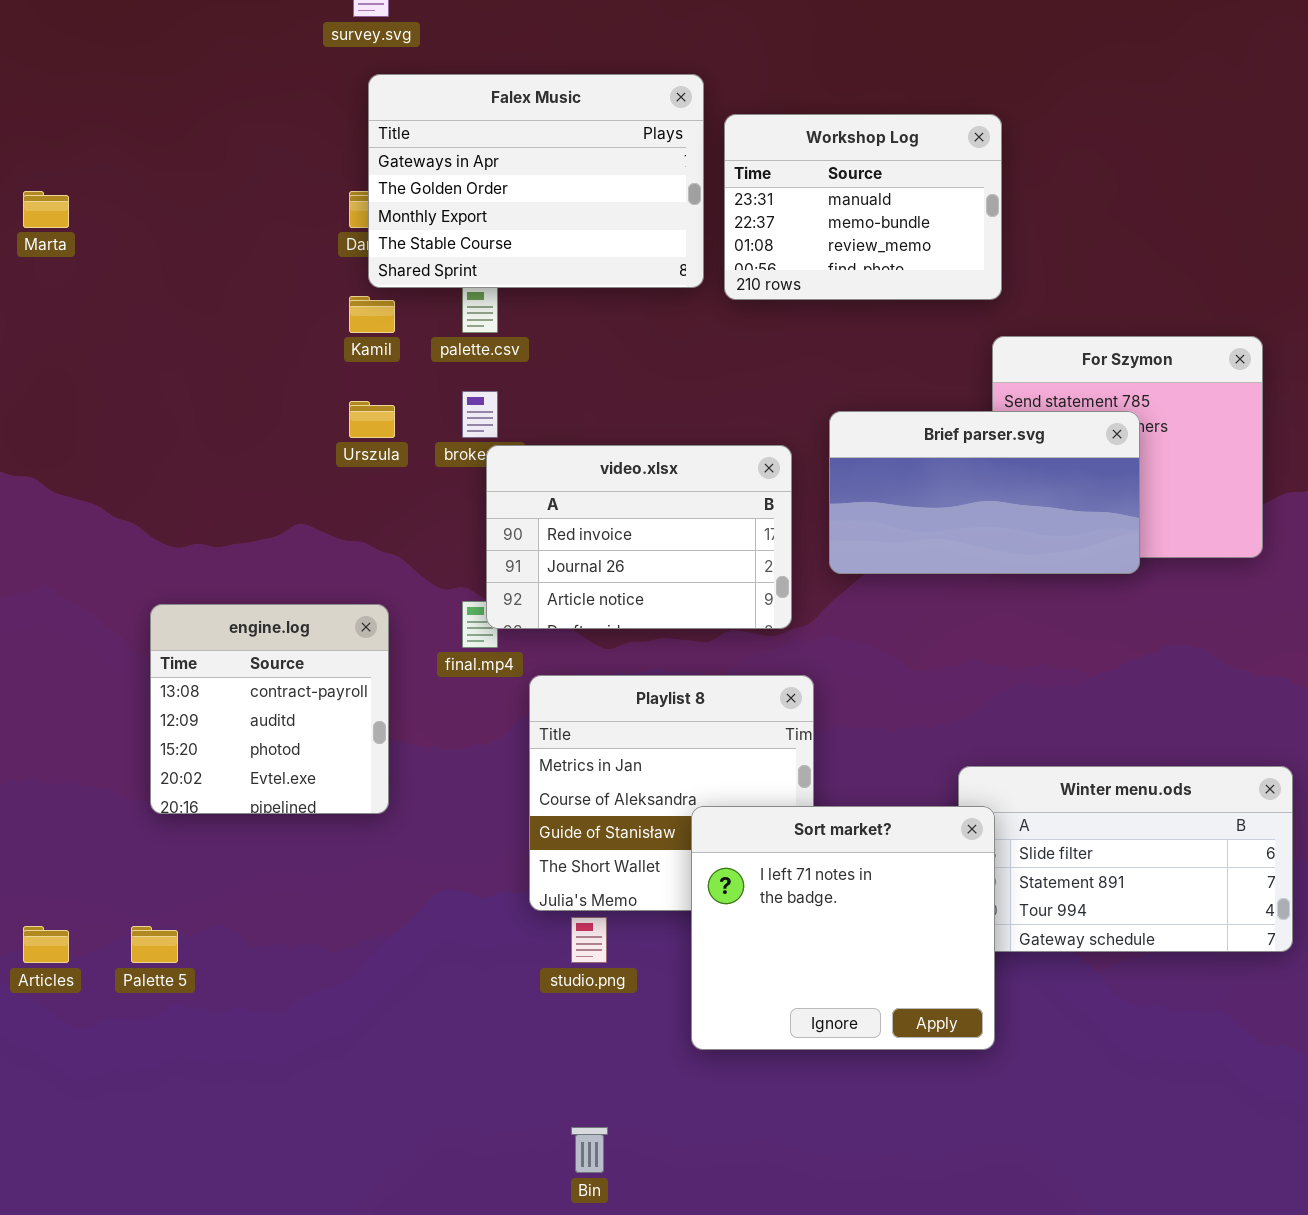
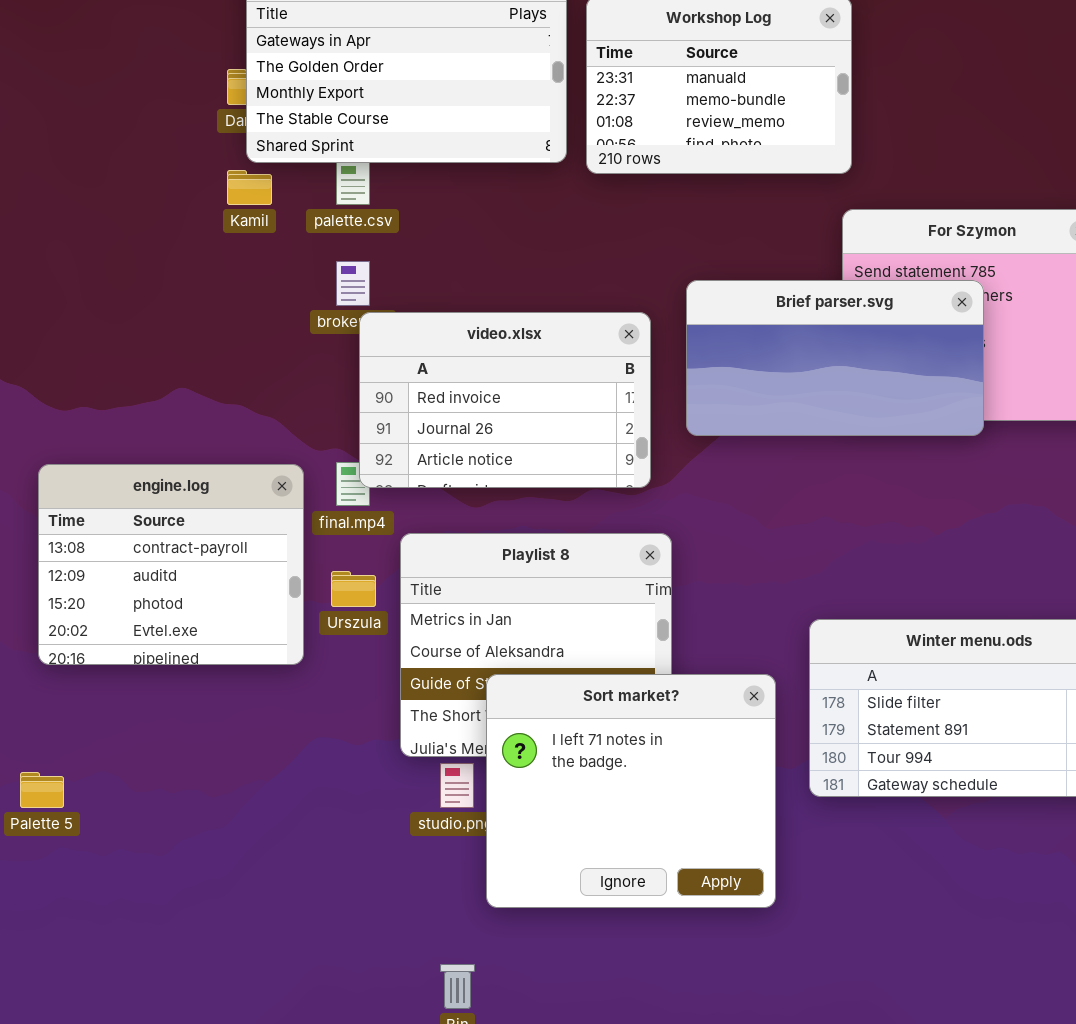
Urszula: [349,401,395,438] -> [331,571,376,607], moved
engine.log: [150,604,389,814] -> [38,464,304,665], resized
Sort market?: [691,806,995,1050] -> [486,674,776,908], moved

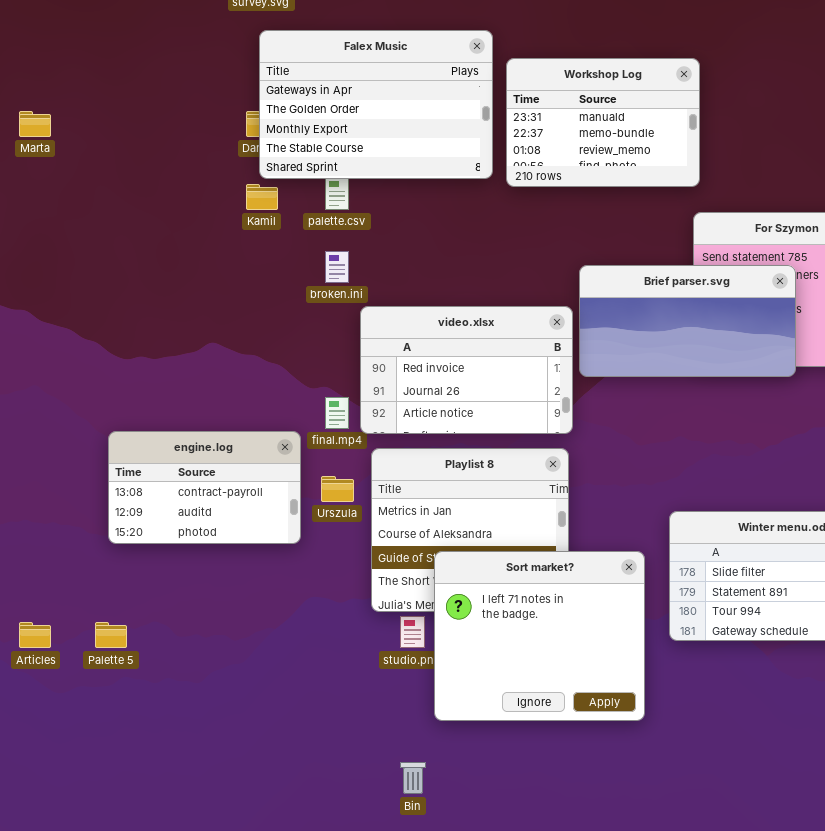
video.xlsx: [359,312,651,488] -> [360,306,573,434], moved
engine.log: [38,464,304,665] -> [108,431,301,544], resized

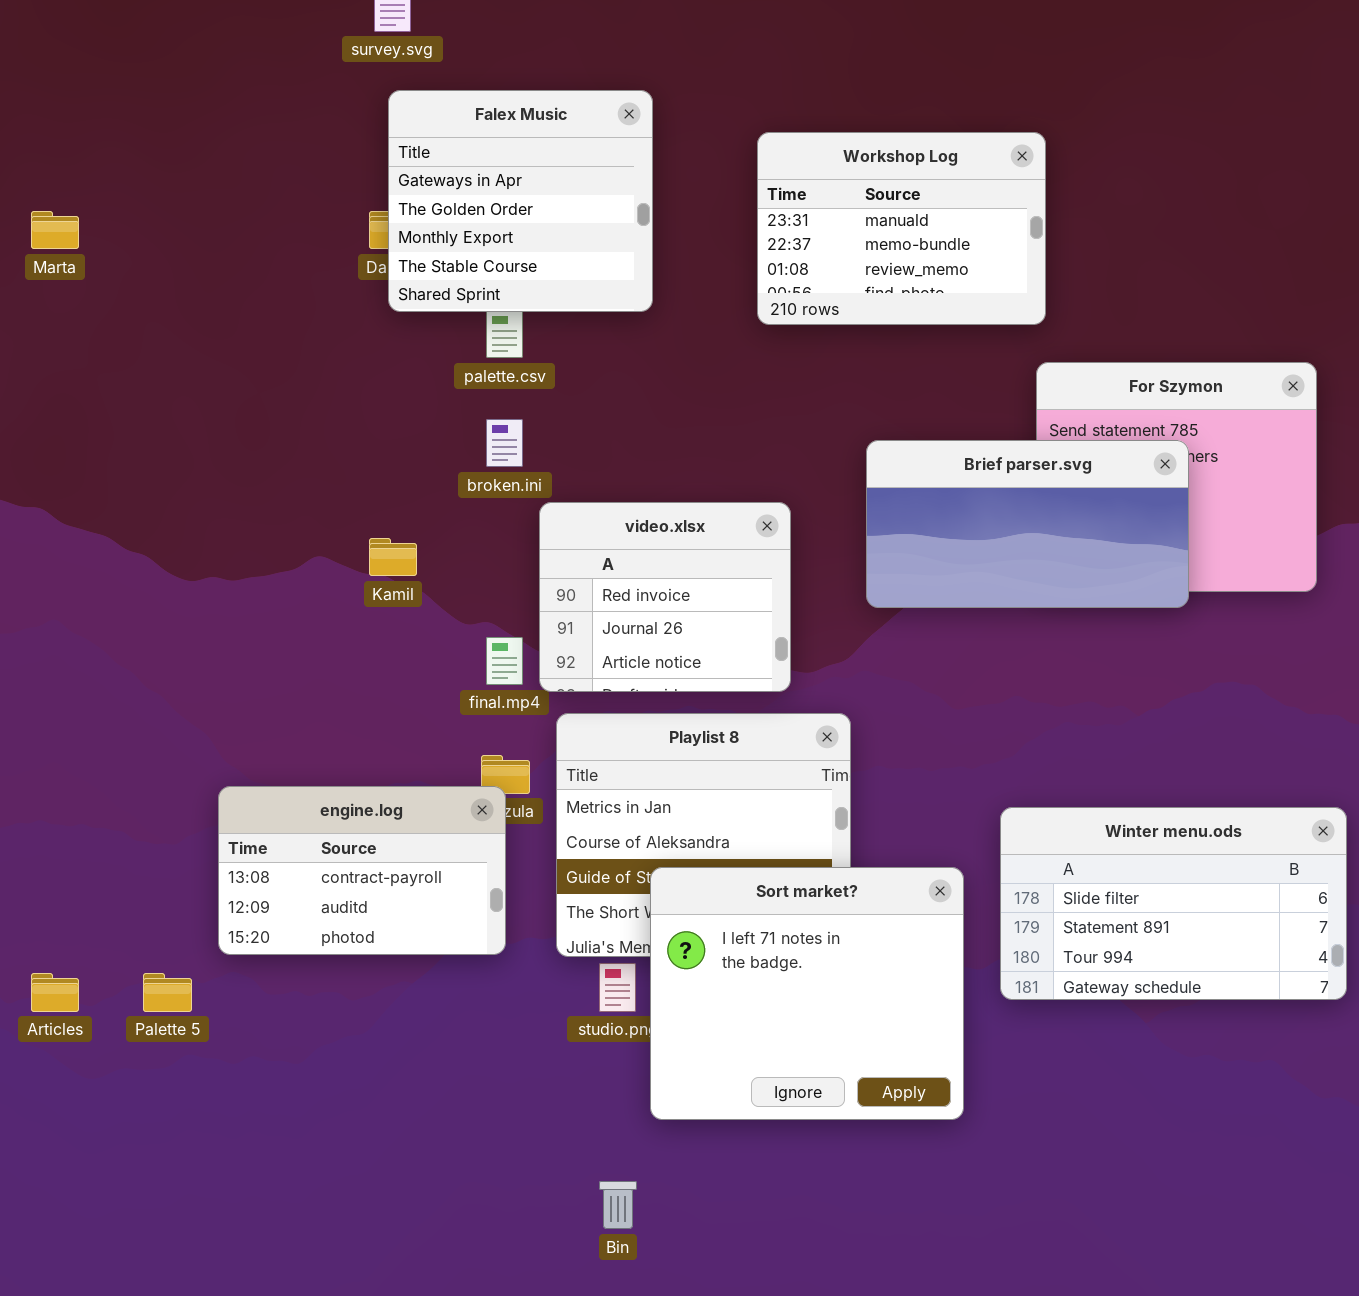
Falex Music: [259,30,493,179] -> [388,90,653,312], resized
Kamil: [246,184,278,210] -> [369,538,417,576], moved
video.xlsx: [360,306,573,434] -> [539,502,791,692], resized
engine.log: [108,431,301,544] -> [218,786,506,955], moved

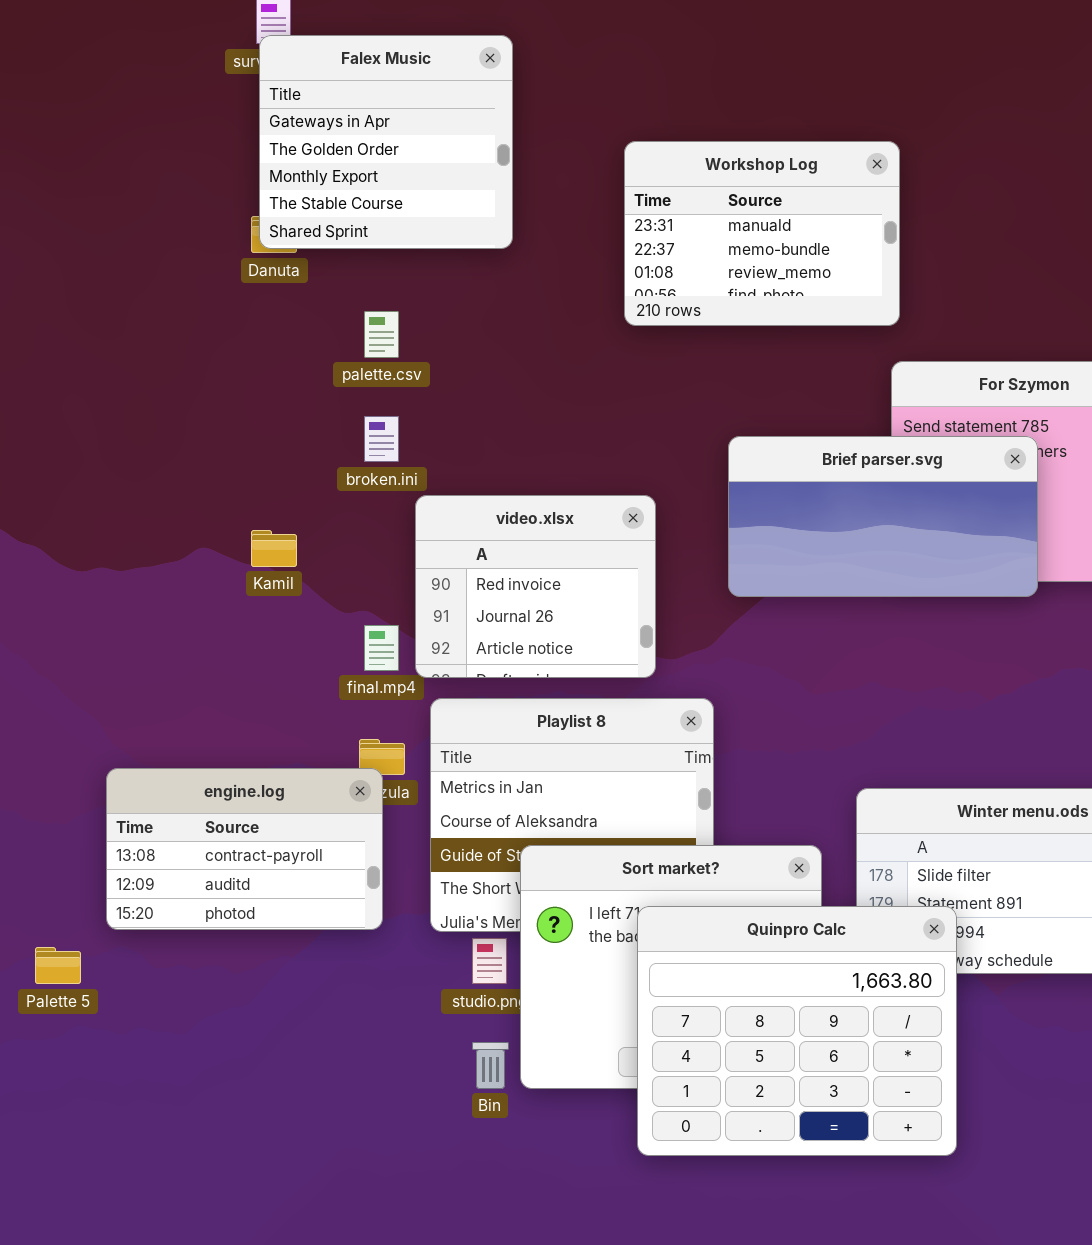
Falex Music: [388,90,653,312] -> [259,35,513,249], moved
Quinpro Calc: none -> [637,906,957,1156], opened
Bin: [599,1181,637,1229] -> [472,1042,509,1089], moved

